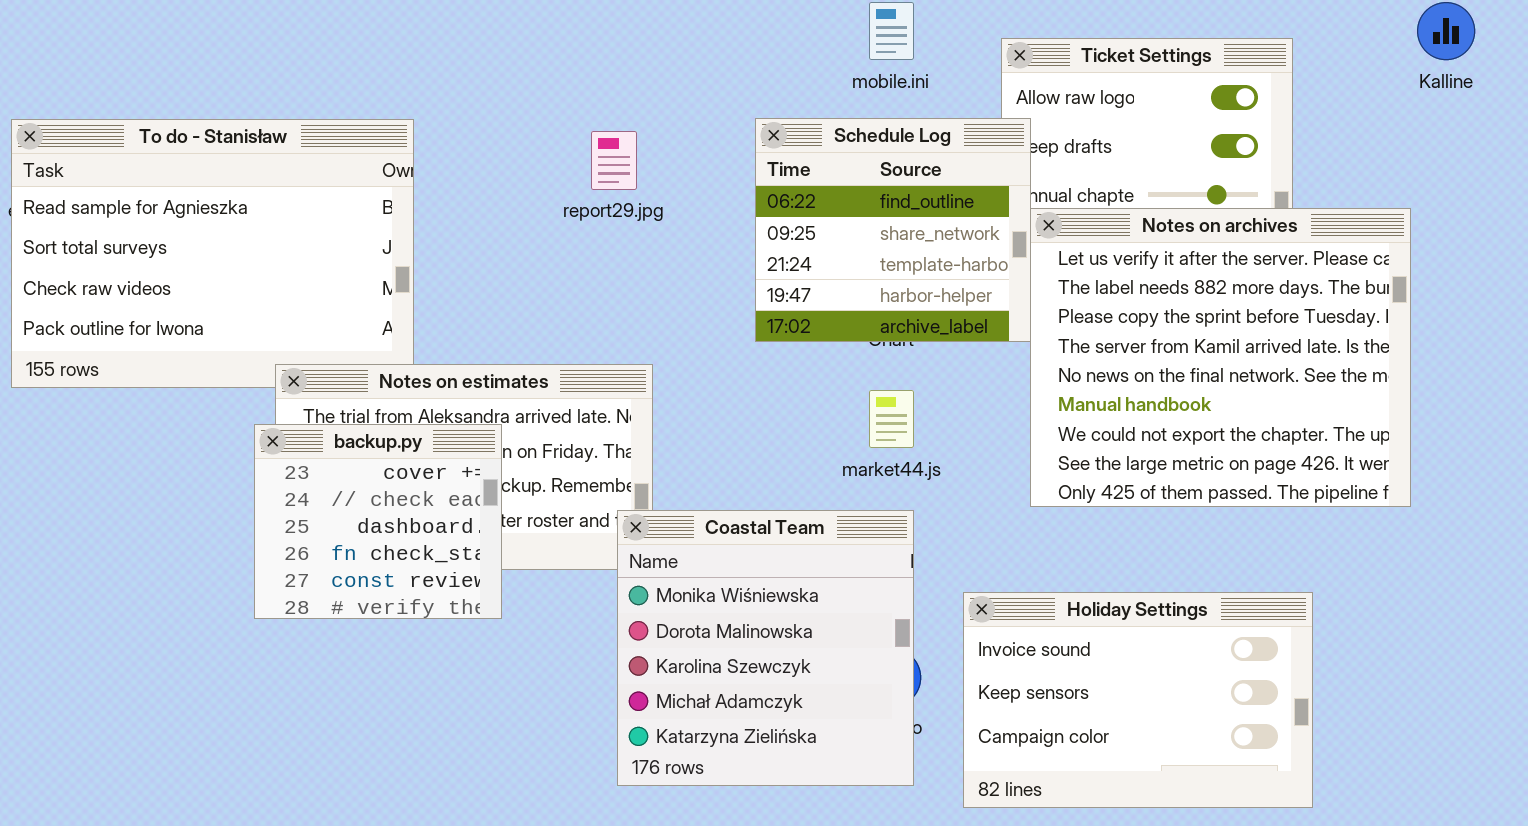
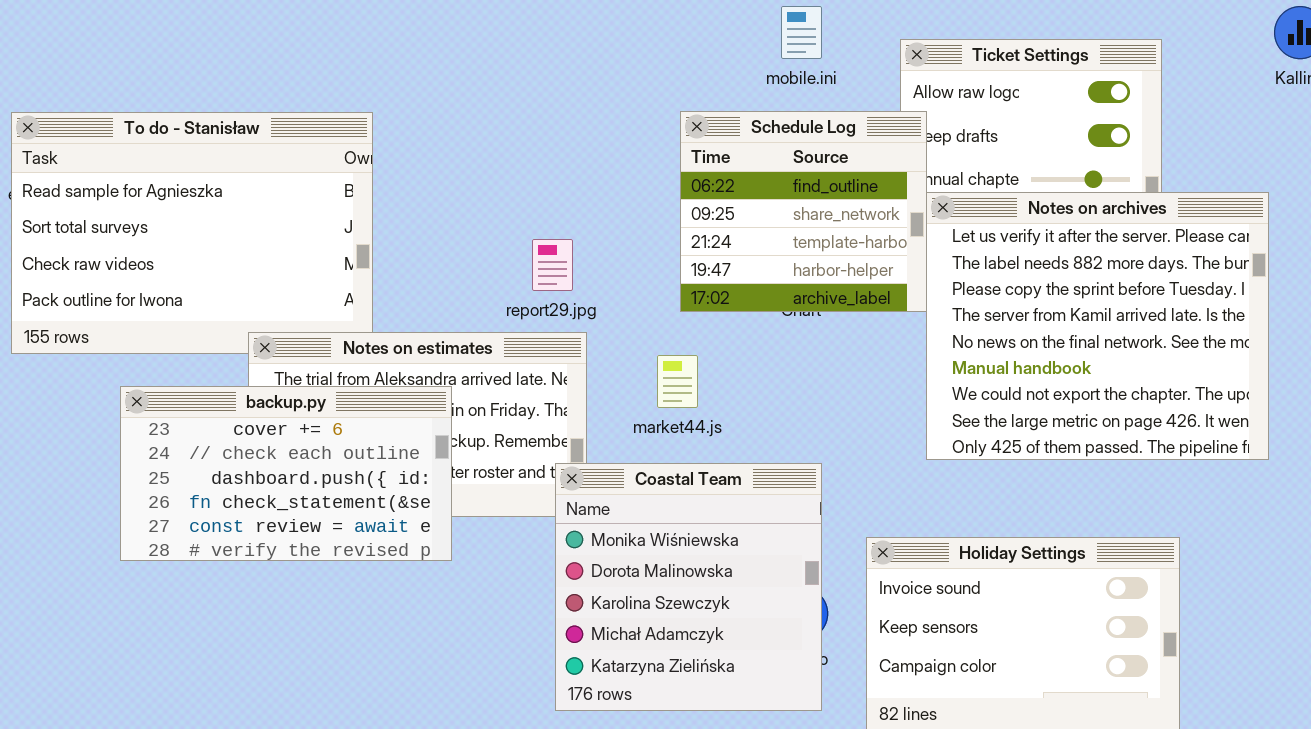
report29.jpg: [591,131,637,190] -> [532,239,573,291], moved
market44.js: [869,390,914,448] -> [657,355,698,408], moved
backup.py: [254,424,502,619] -> [120,386,452,561], resized

